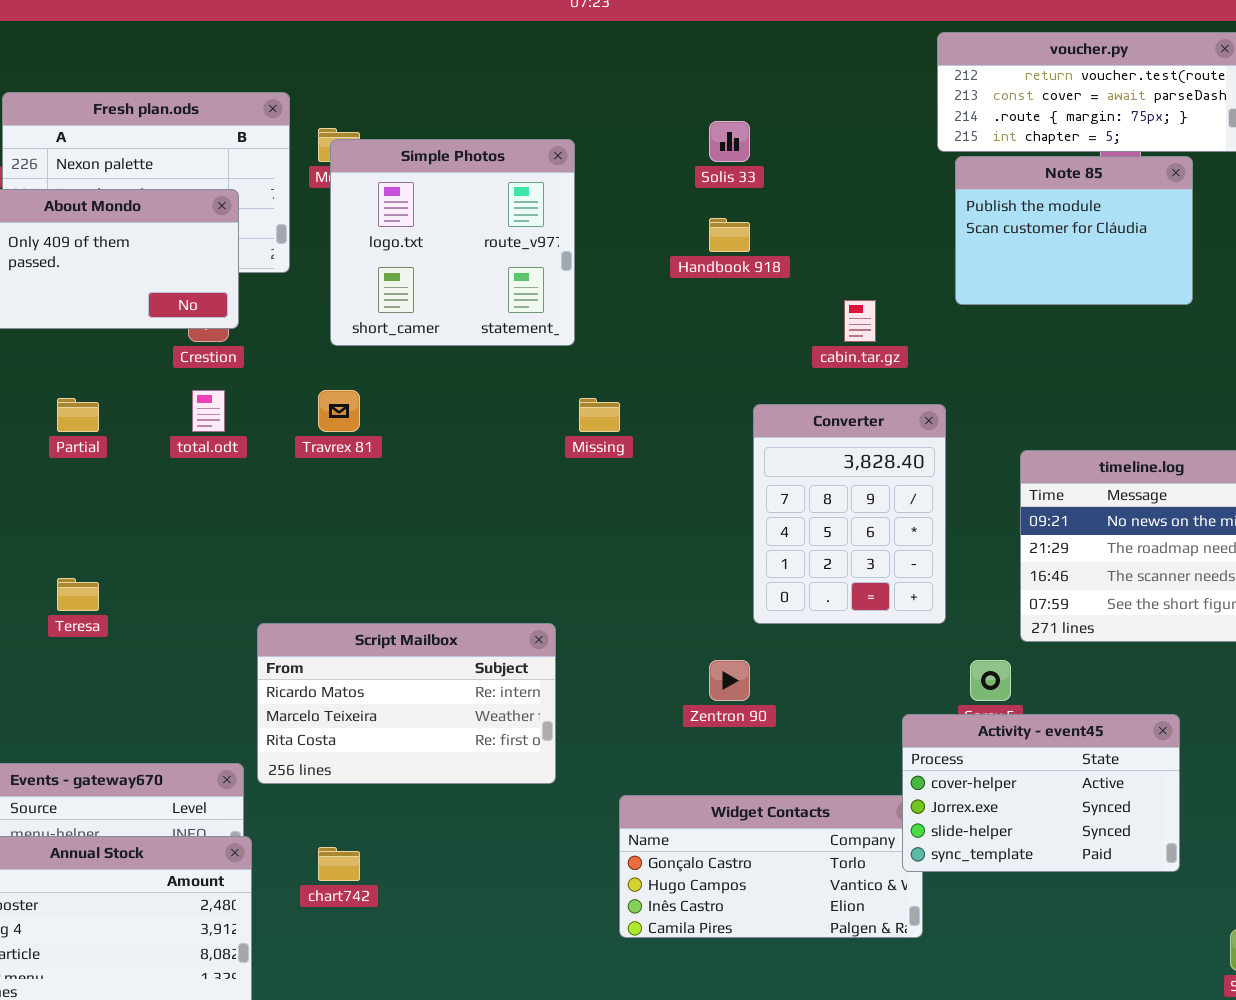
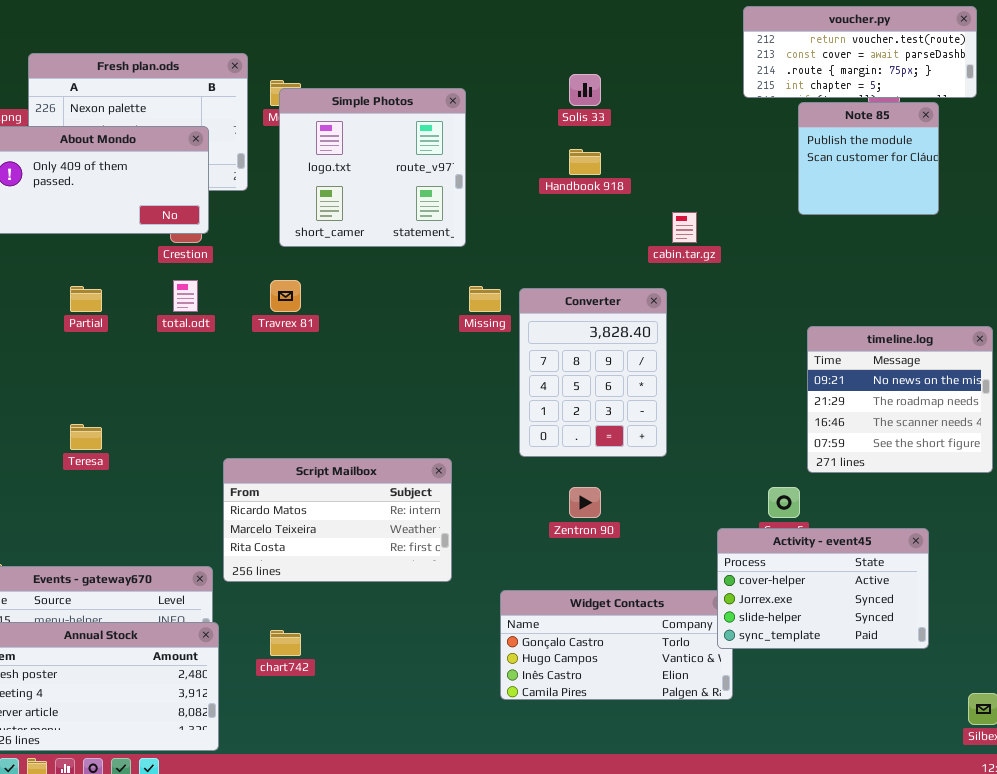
Note 85: [955,156,1193,305] -> [798,102,939,215], resized
Converter: [753,404,946,624] -> [519,288,667,457], moved

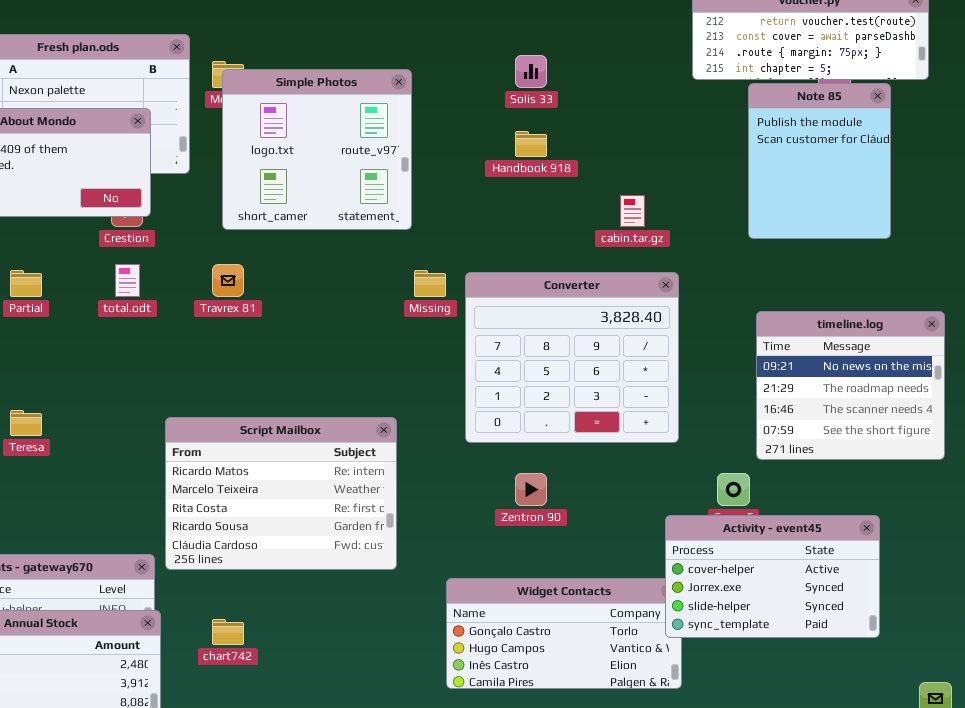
Note 85: [798,102,939,215] -> [748,83,891,239], resized
Converter: [519,288,667,457] -> [465,272,679,443], resized
Script Mailbox: [223,458,452,582] -> [165,417,397,570], resized

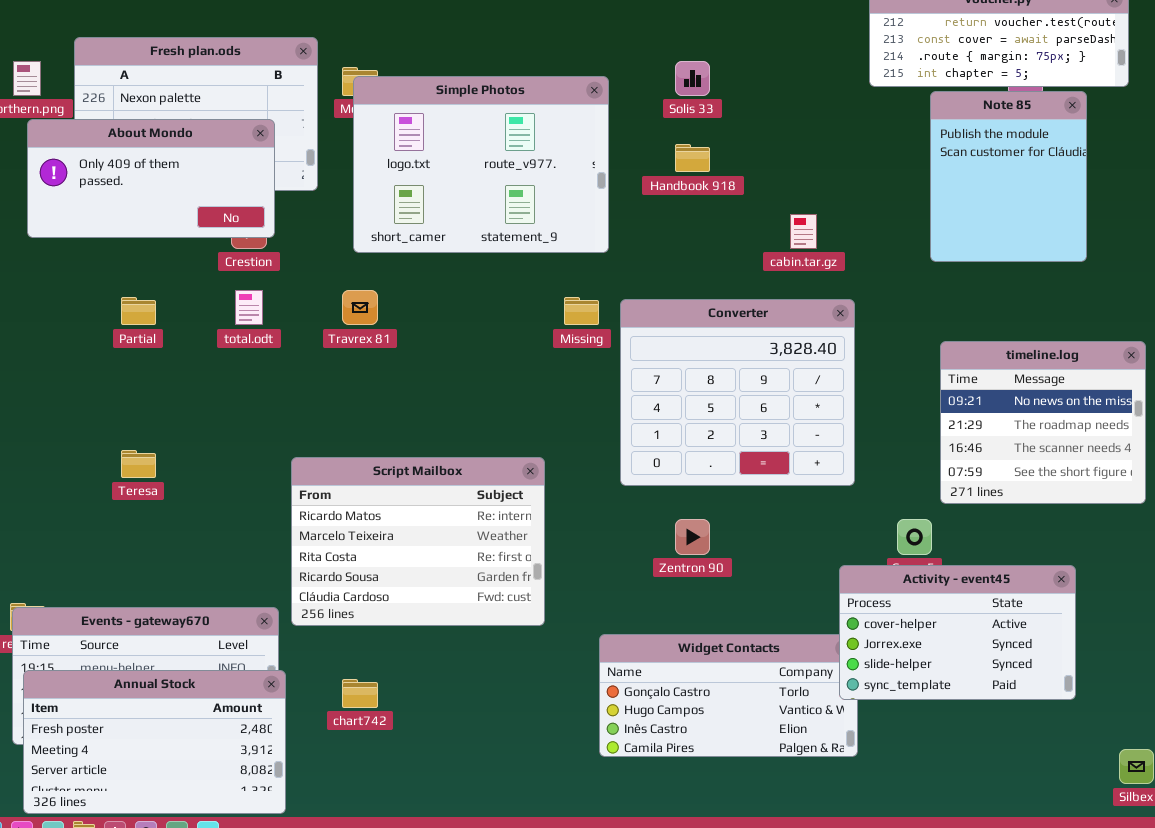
Simple Photos: [222,69,412,230] -> [353,76,609,253], resized

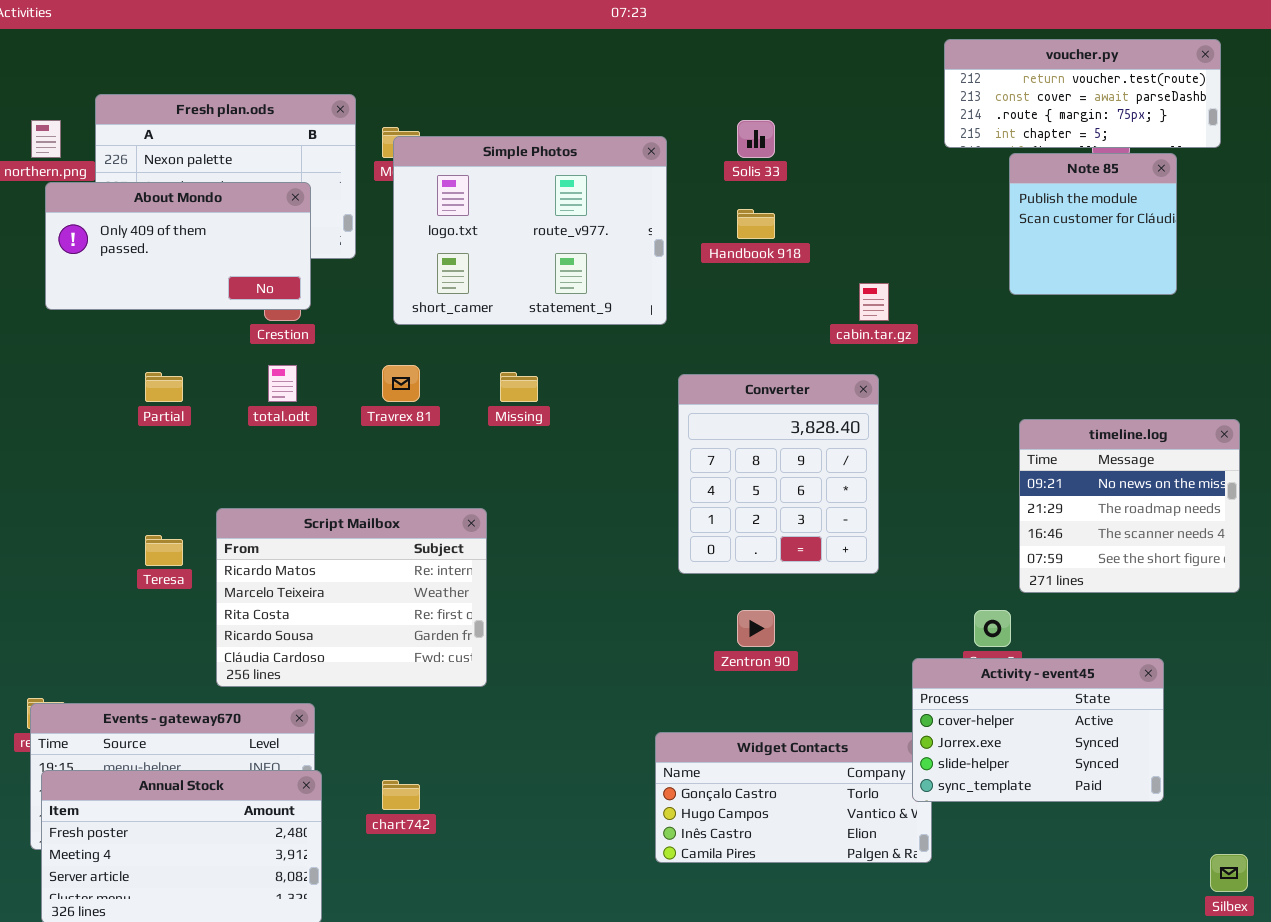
Note 85: [930,91,1087,262] -> [1009,153,1177,295], resized
Missing: [564,297,599,325] -> [500,372,538,402], moved
Converter: [620,299,855,486] -> [678,374,879,574], resized
Script Mailbox: [291,457,545,626] -> [216,508,487,687], moved

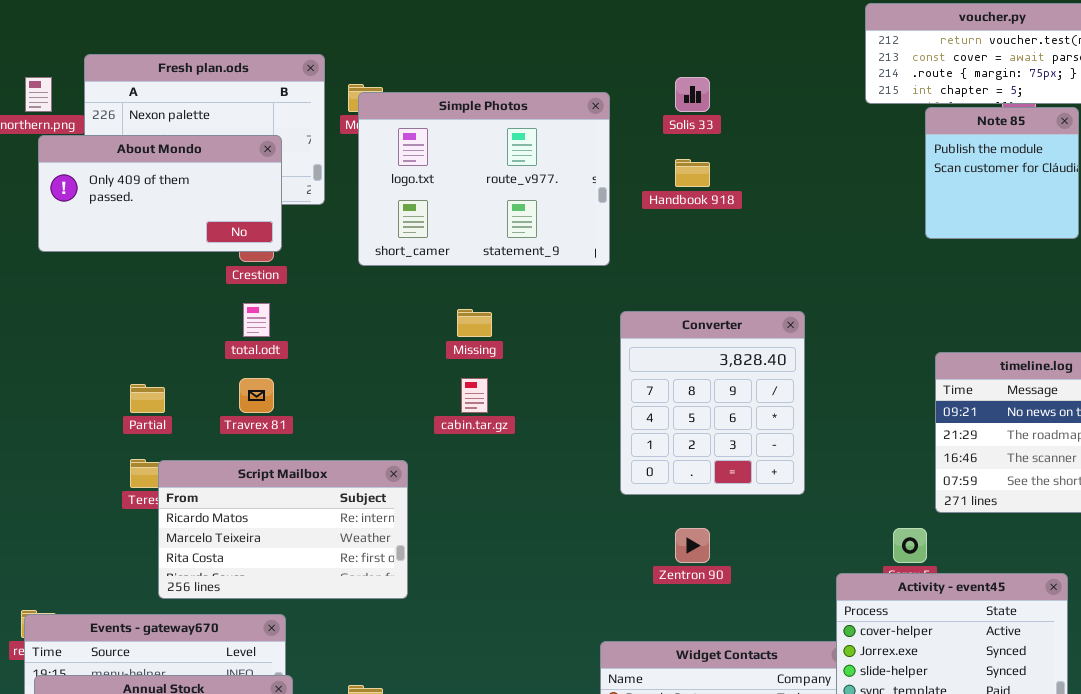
cabin.tar.gz: [859,283,889,321] -> [461,378,488,413], moved
Travrex 81: [382,365,420,402] -> [239,378,274,413], moved
Partial: [145,372,183,402] -> [130,384,165,413], moved
Script Mailbox: [216,508,487,687] -> [158,460,408,599], moved, resized

